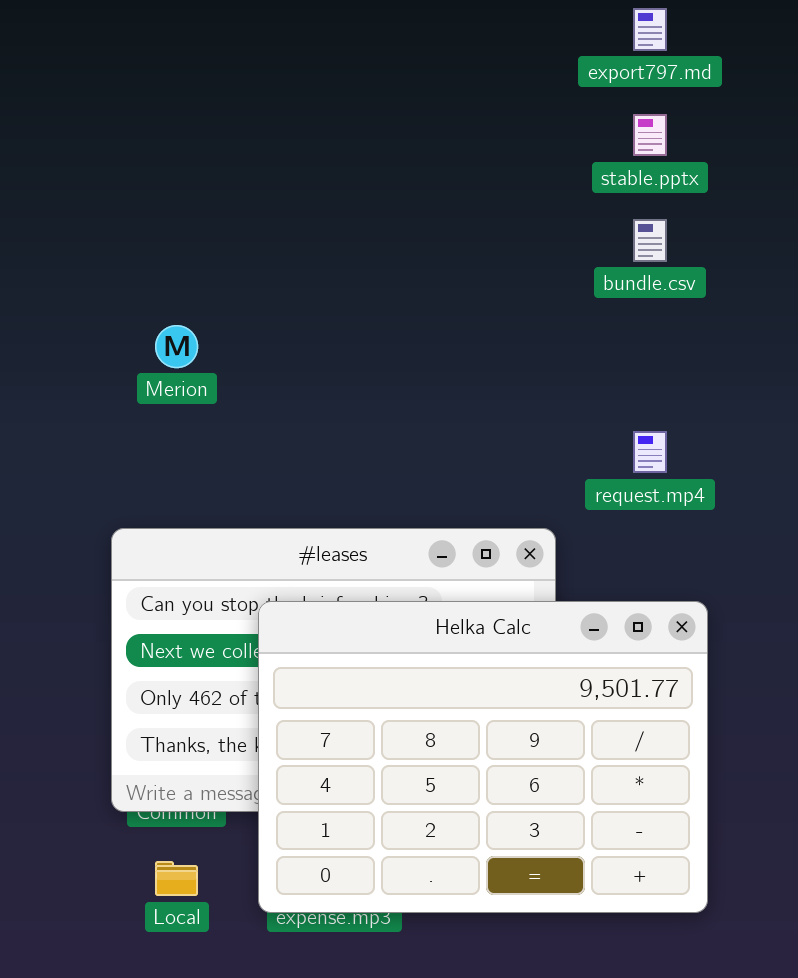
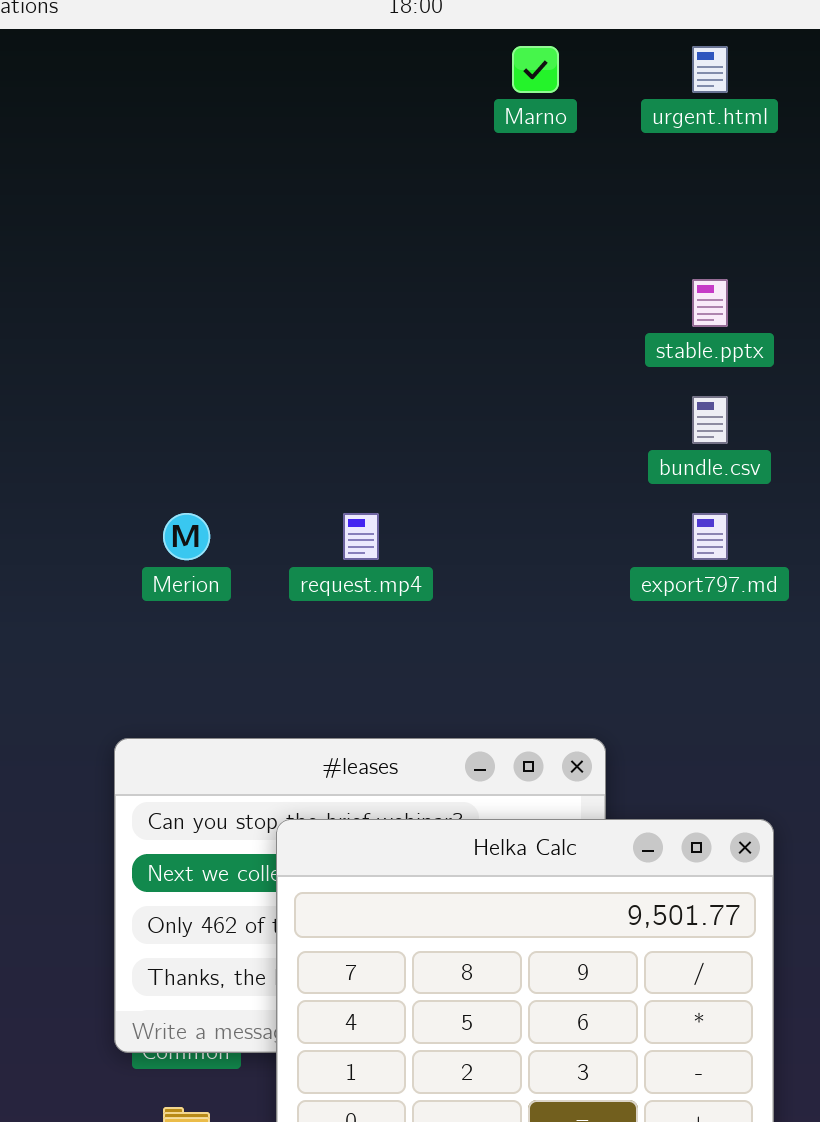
export797.md: [633,8,667,51] -> [692,513,728,560], moved
request.mp4: [633,431,667,473] -> [343,513,379,560], moved

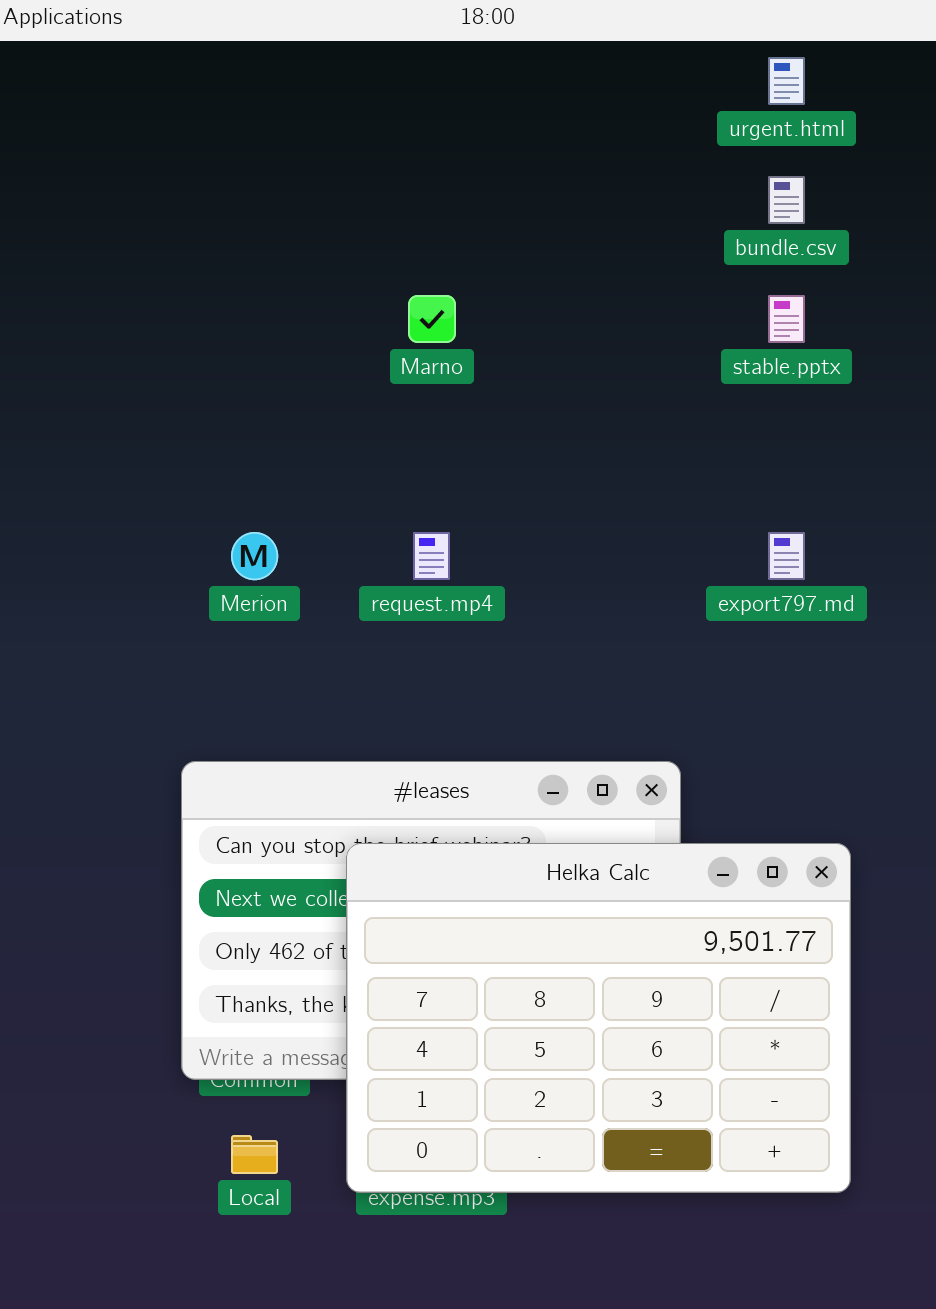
Marno: [512,46,559,93] -> [408,295,456,343], moved
bundle.csv: [692,396,728,444] -> [768,176,805,224], moved

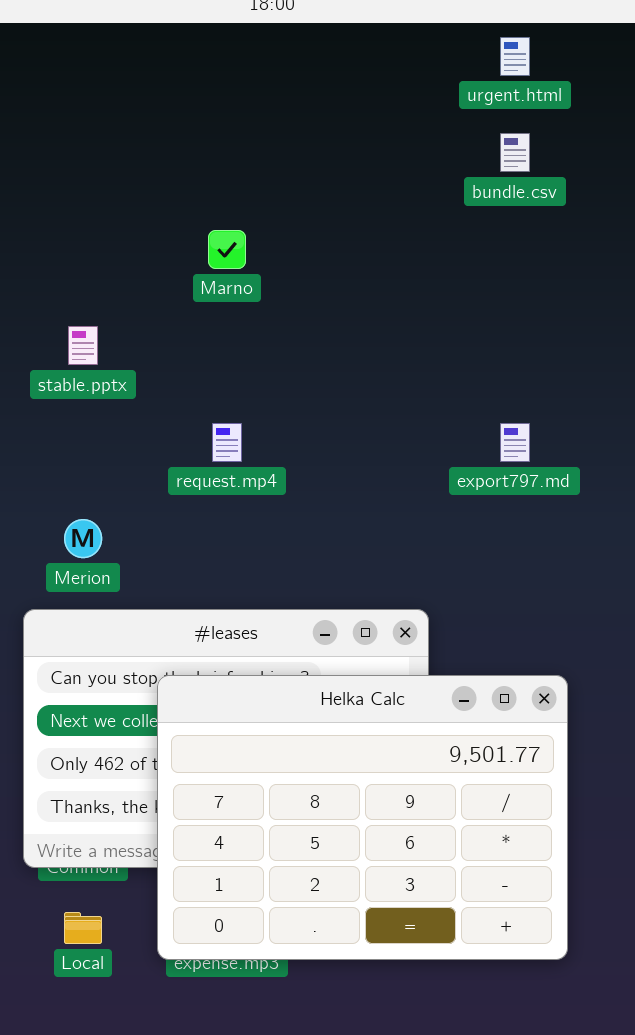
stable.pptx: [768,295,805,343] -> [68,326,98,365], moved
Merion: [231,532,278,580] -> [64,519,102,558], moved

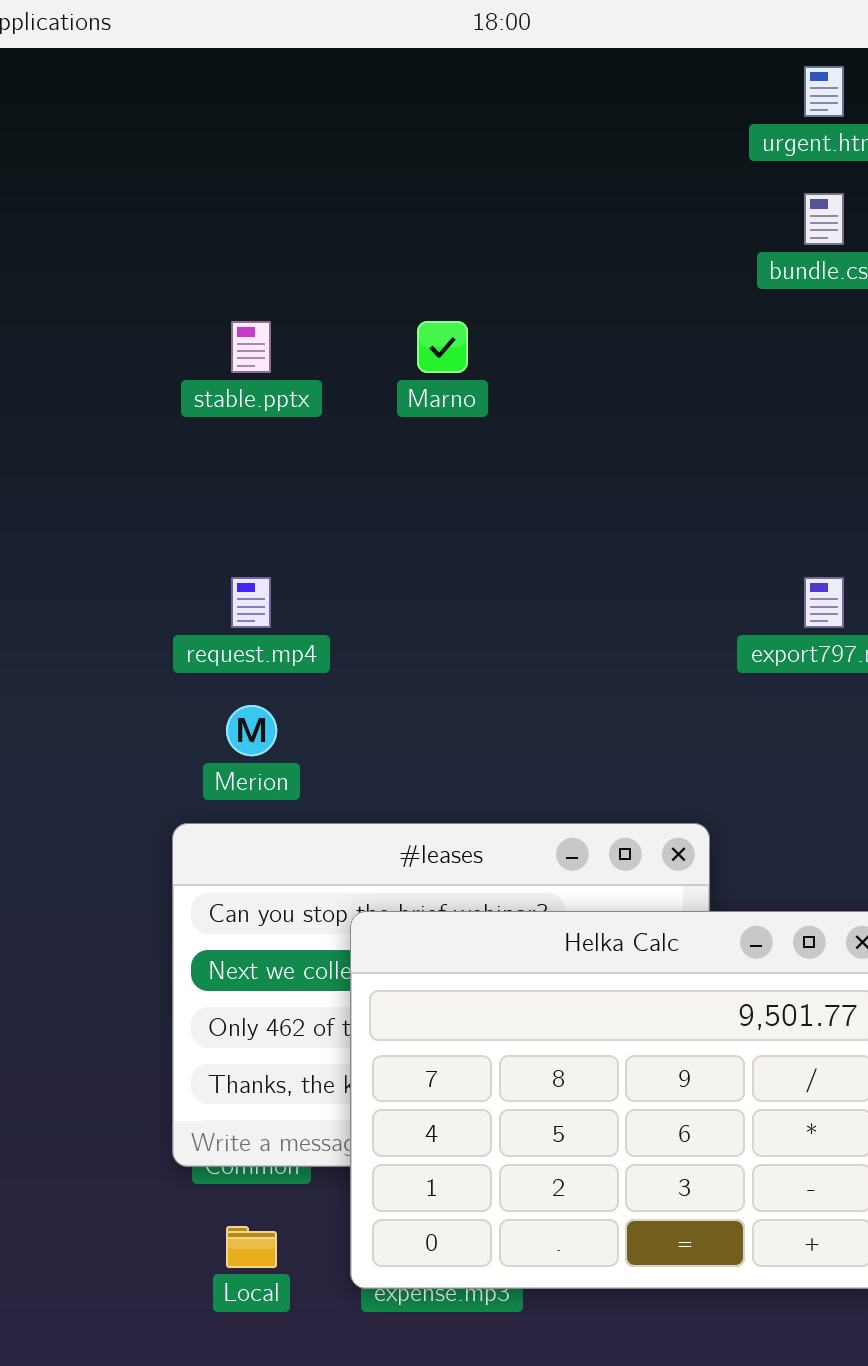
stable.pptx: [68,326,98,365] -> [231,321,271,373], moved
request.mp4: [212,423,242,462] -> [231,577,271,628], moved

